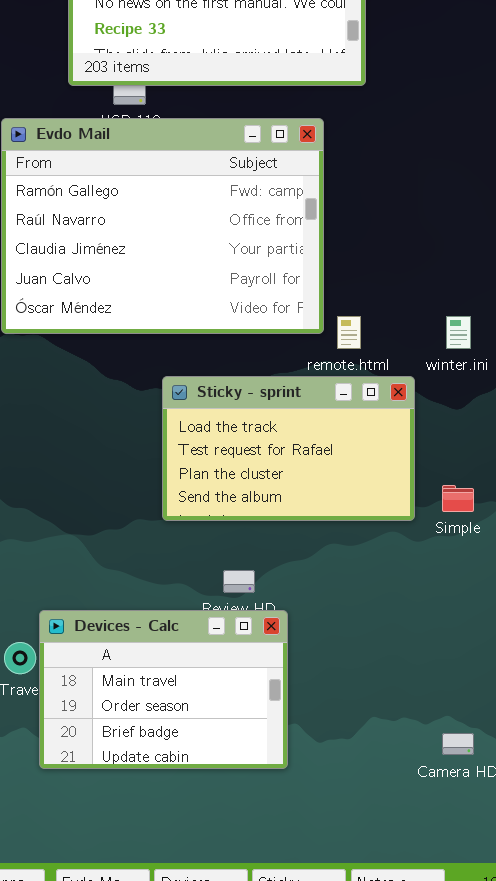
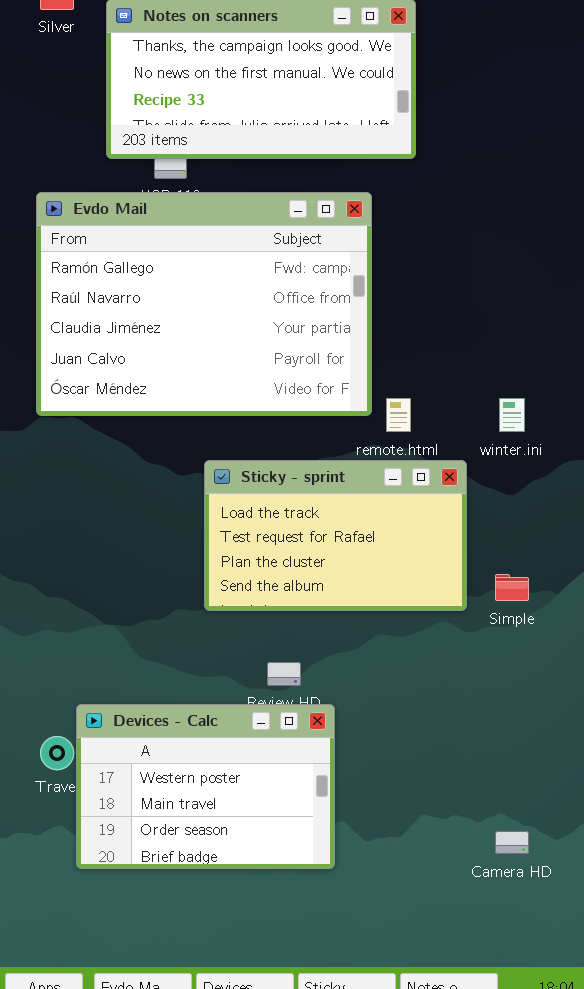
Devices - Calc: [39,610,288,769] -> [76,704,335,869], scrolled up 1 row

